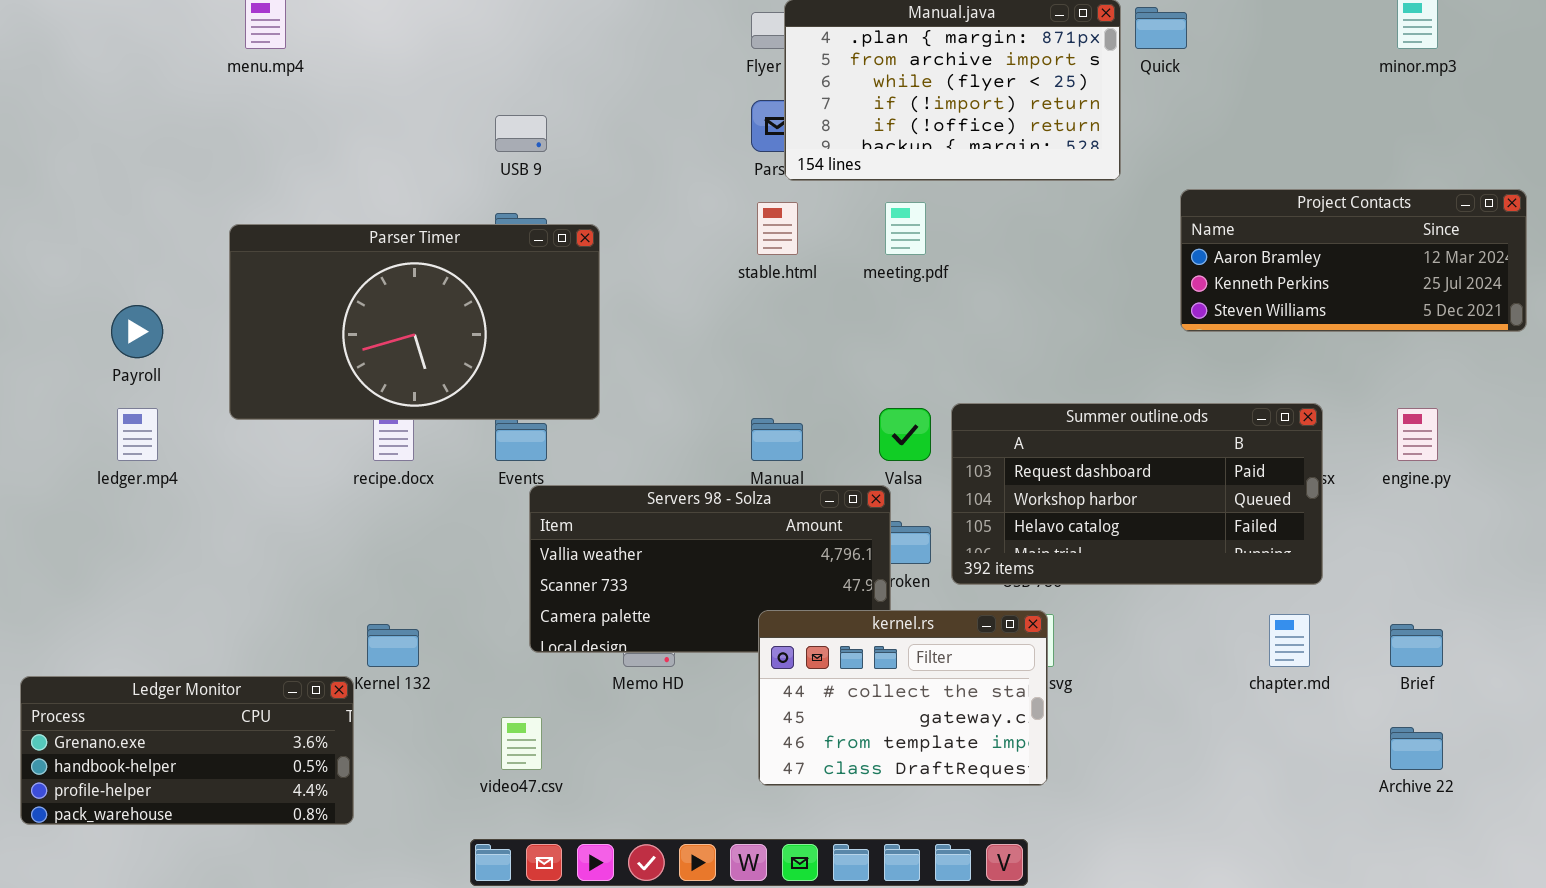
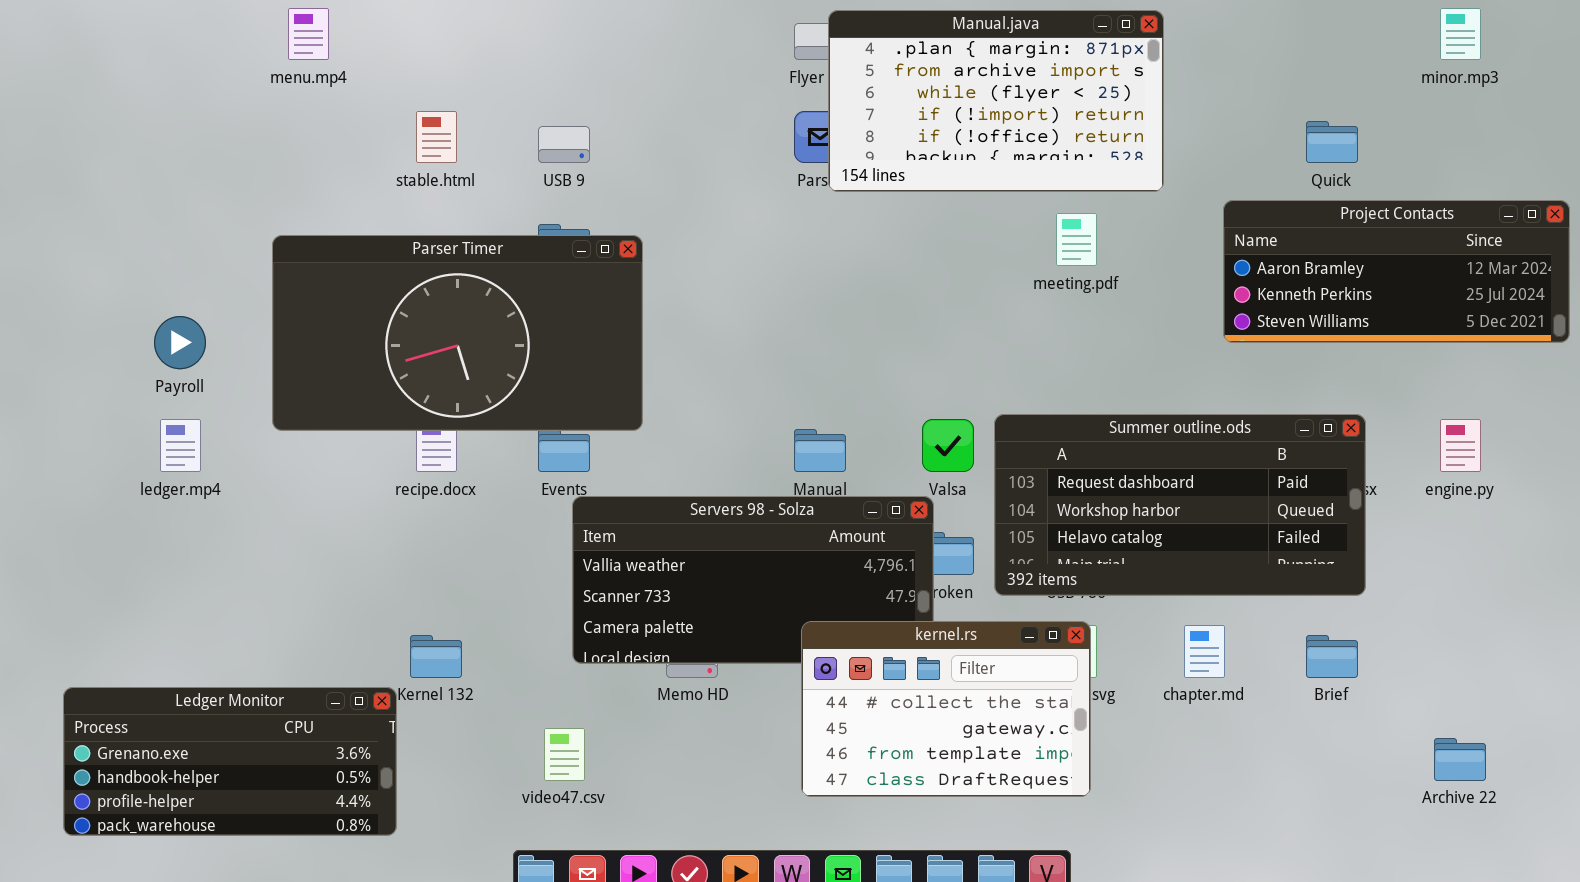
Quick: [1135,7,1187,49] -> [1306,121,1358,163], moved
stable.html: [757,202,798,255] -> [416,111,457,163], moved
meeting.pdf: [885,202,926,255] -> [1056,213,1097,266], moved
chapter.md: [1269,614,1310,667] -> [1184,625,1225,678], moved
Brief: [1390,624,1443,667] -> [1306,635,1358,678], moved

